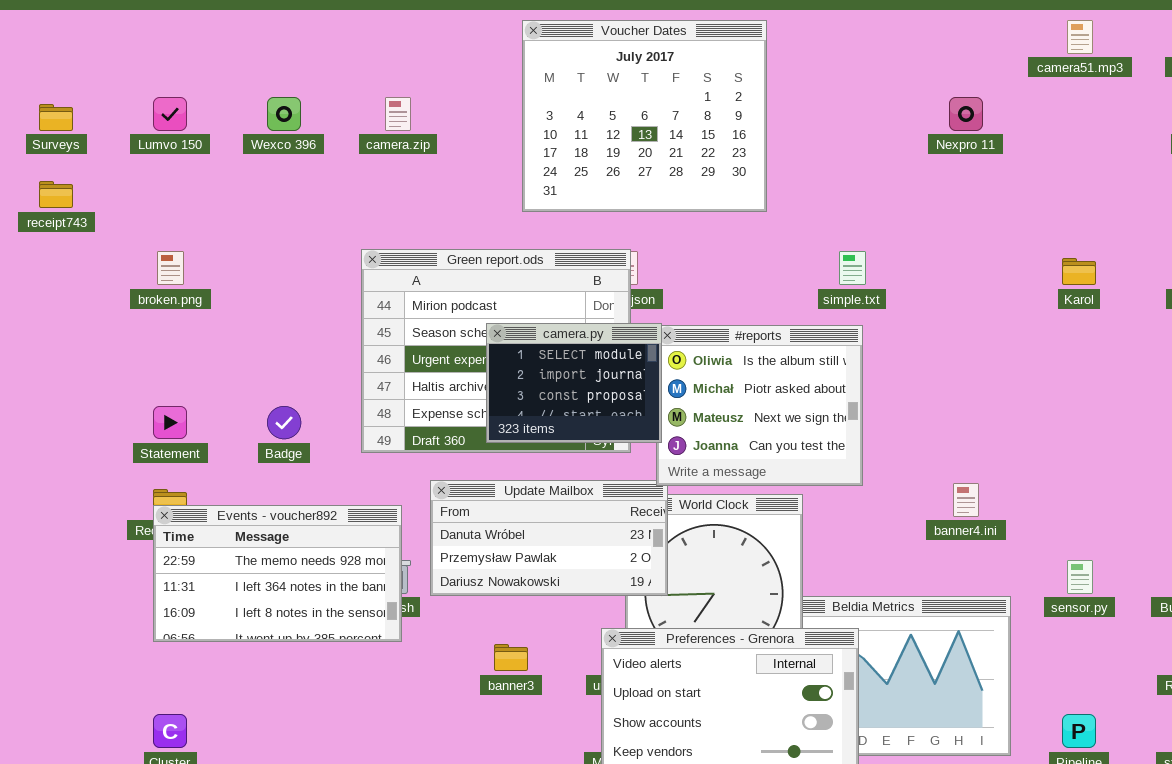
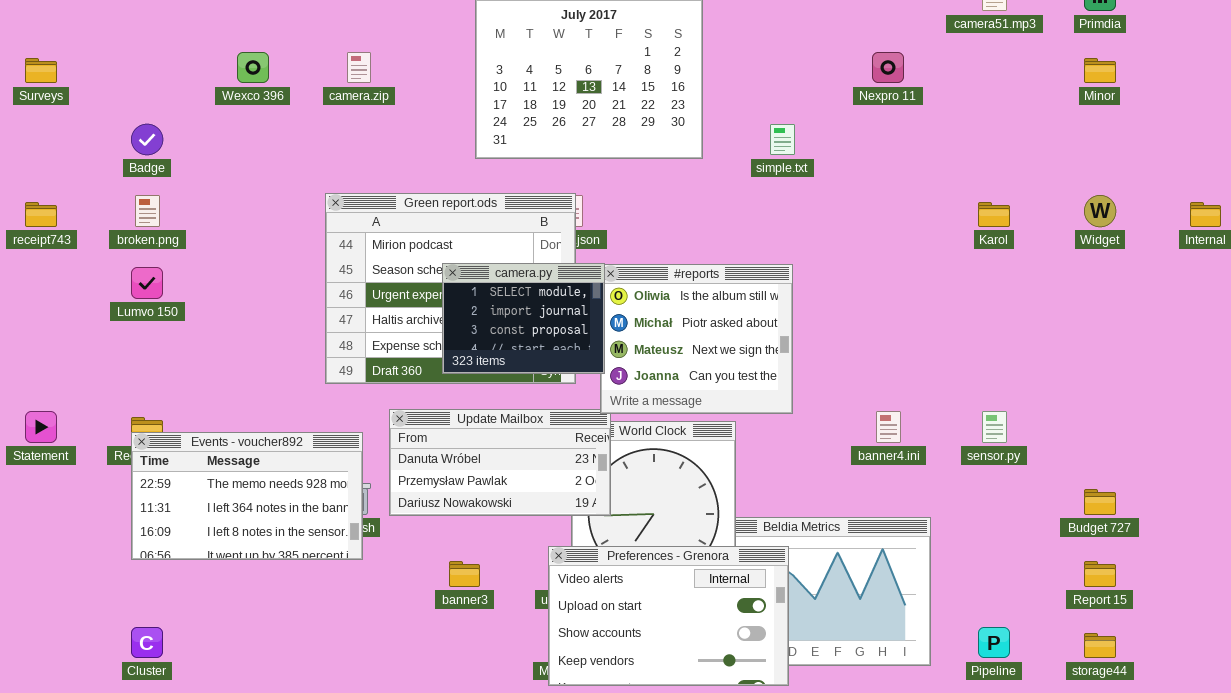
Lumvo 150: [153,97,187,131] -> [131,267,163,299], moved
receipt743: [39,181,73,208] -> [25,202,57,227], moved
simple.txt: [839,251,866,285] -> [770,124,795,155], moved
Statement: [153,406,187,439] -> [25,411,57,443], moved
Badge: [267,406,301,439] -> [131,124,163,155], moved
sensor.py: [1067,560,1093,594] -> [982,411,1007,443], moved

